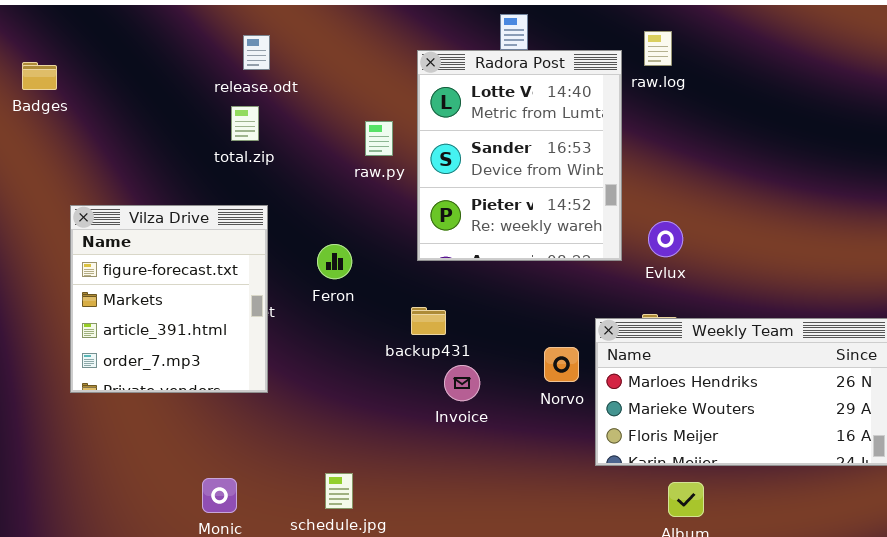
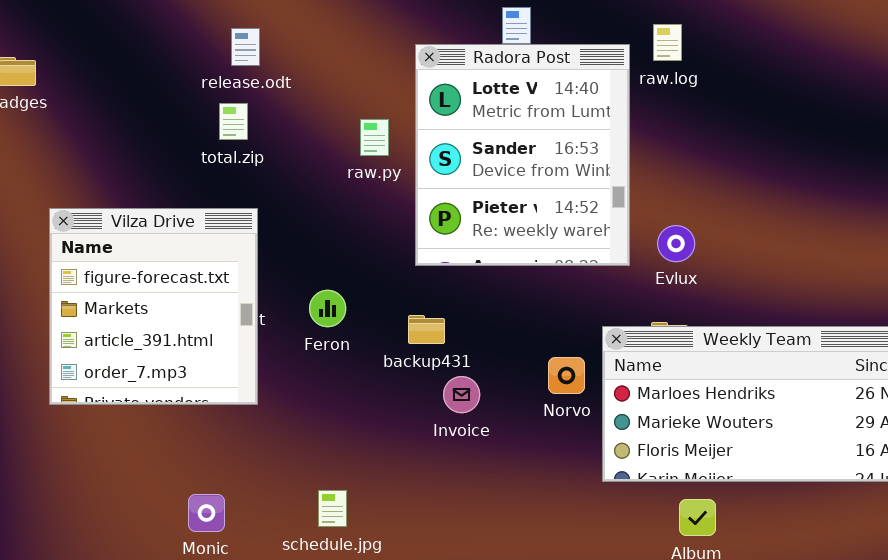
Feron: [317,244,352,279] -> [309,290,346,327], moved

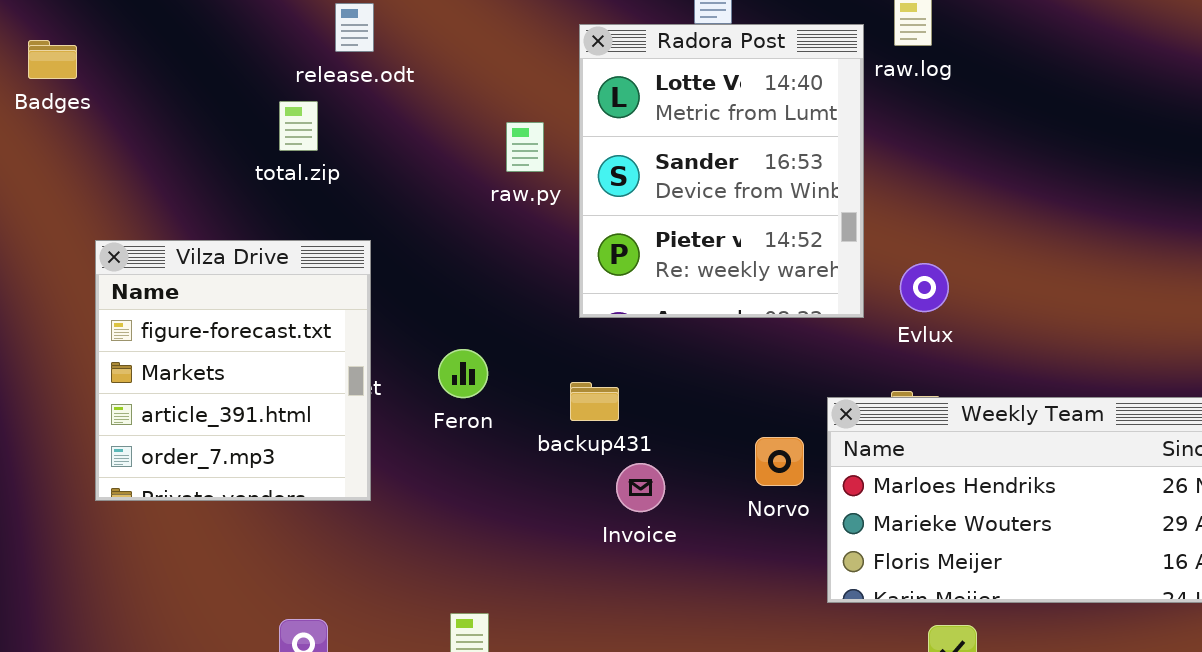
total.zip: [219,103,248,140] -> [279,101,318,151], moved

